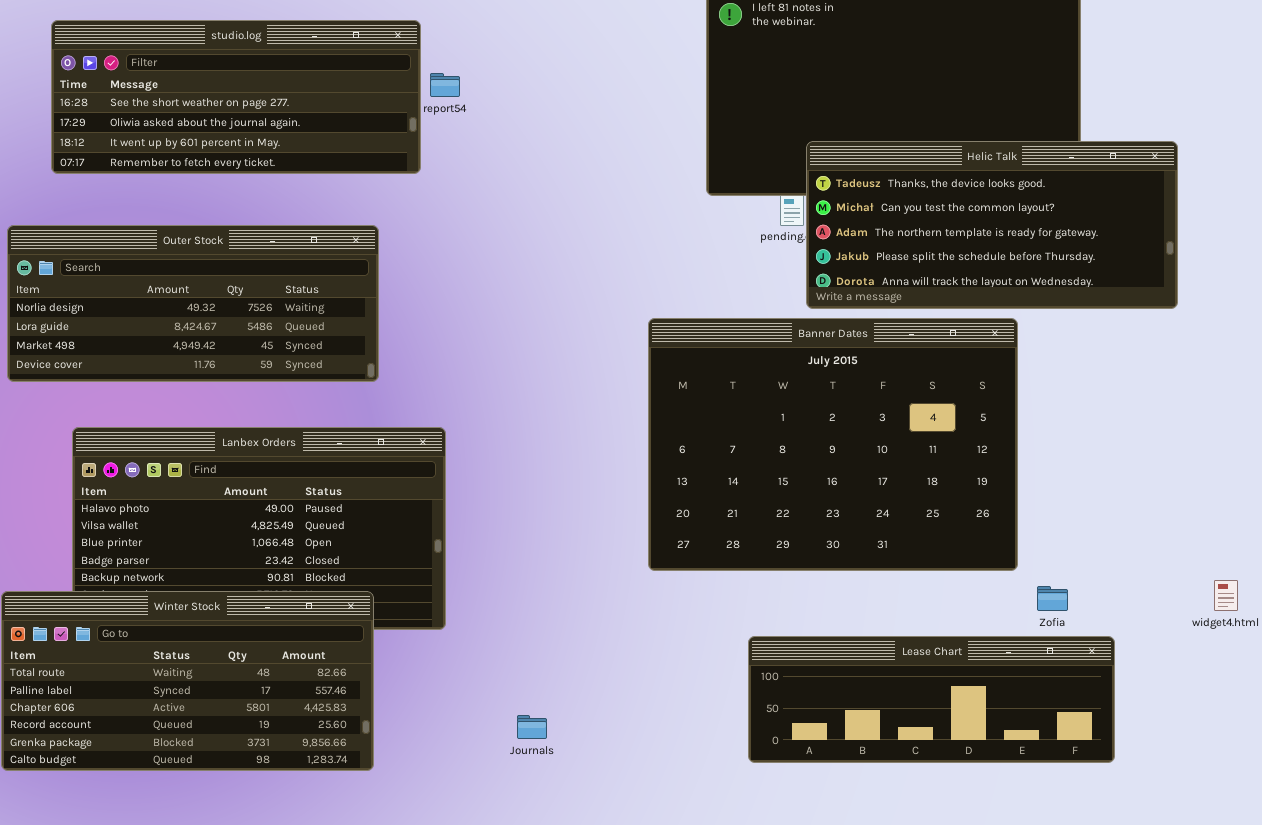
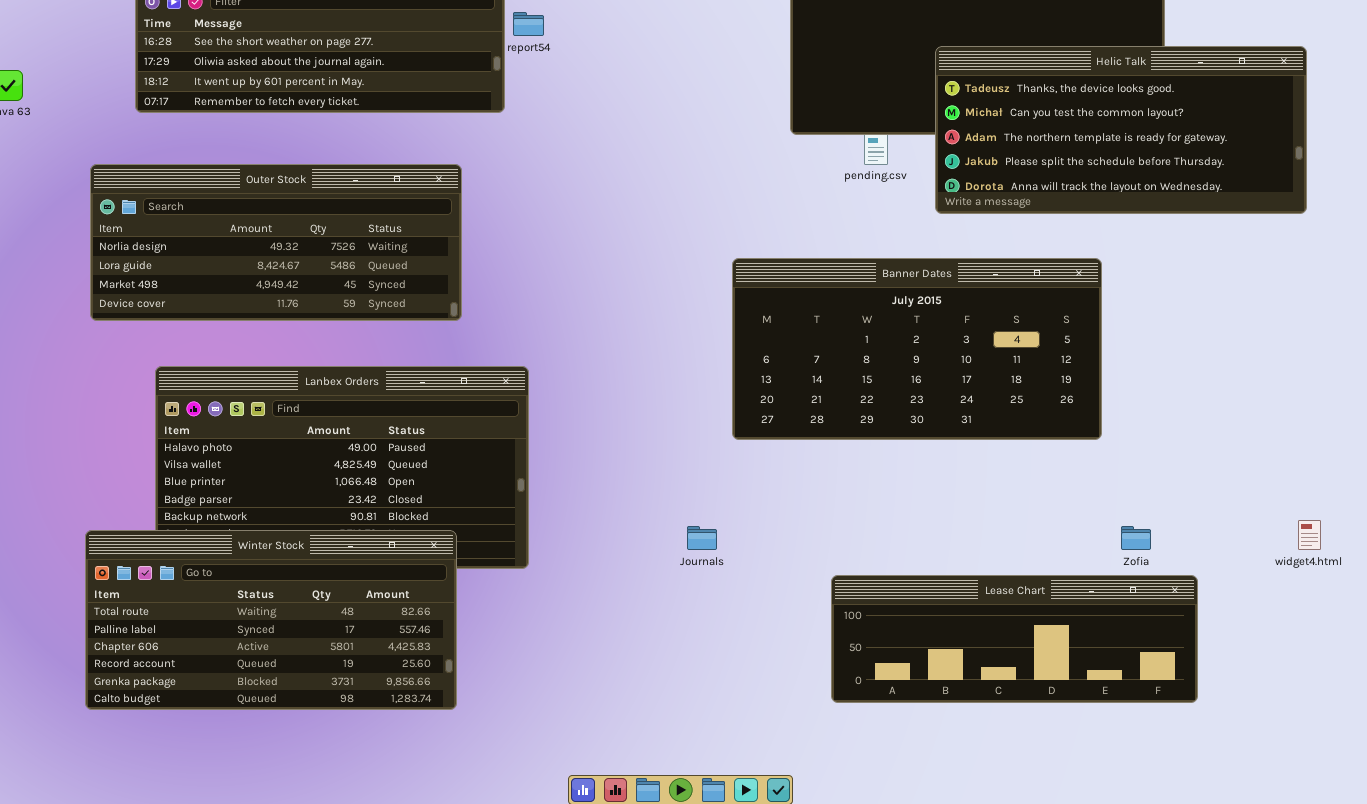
Helic Talk: [806,141,1178,309] -> [935,46,1307,214], moved
Banner Dates: [648,318,1018,571] -> [732,258,1102,440], resized
Journals: [517,715,547,739] -> [687,526,717,550], moved

